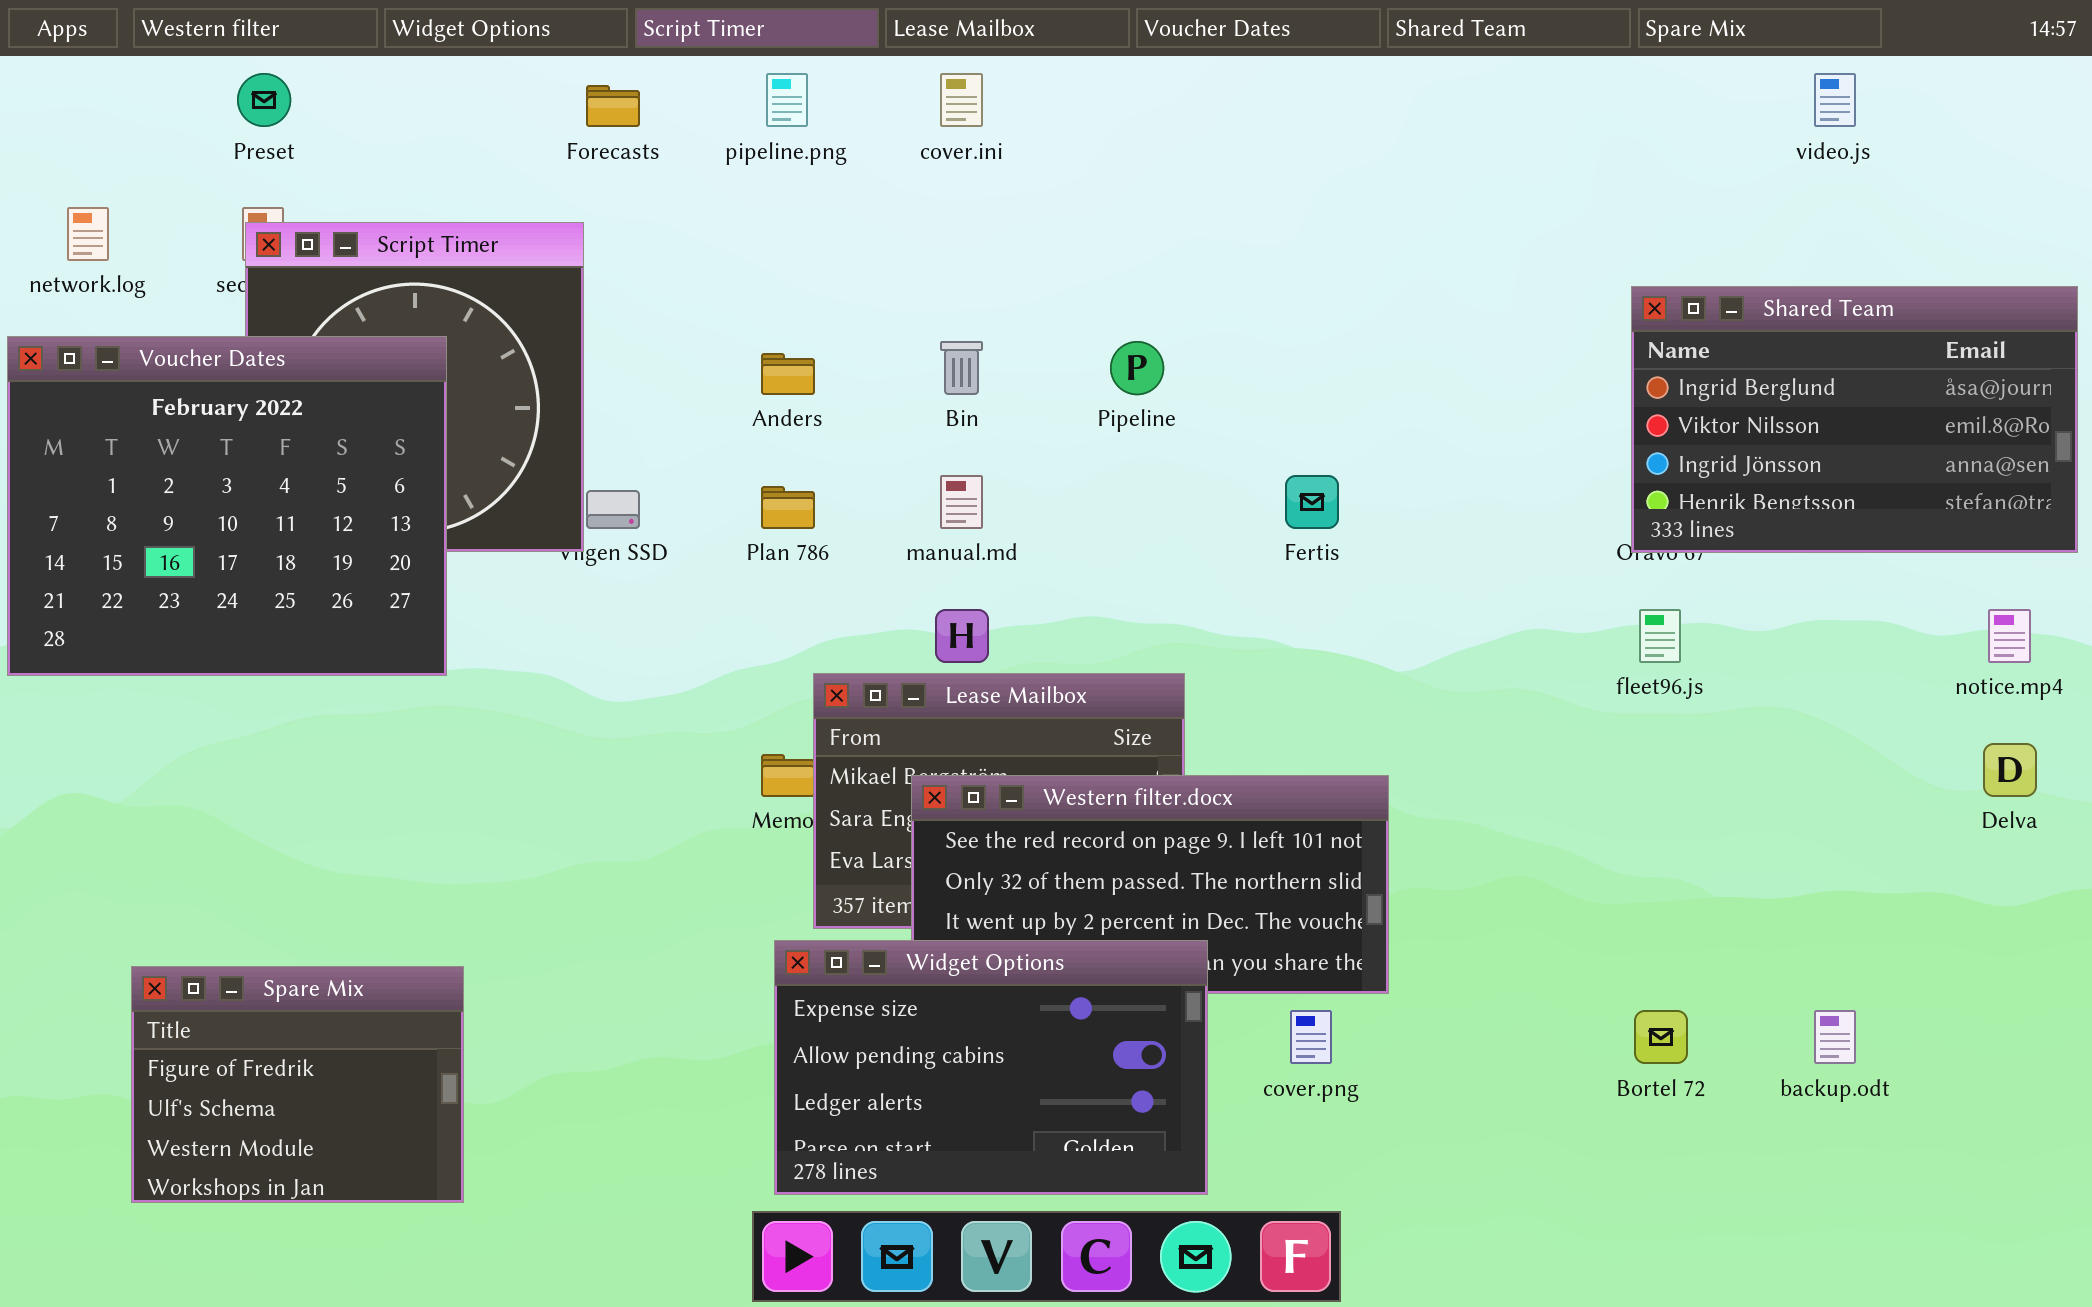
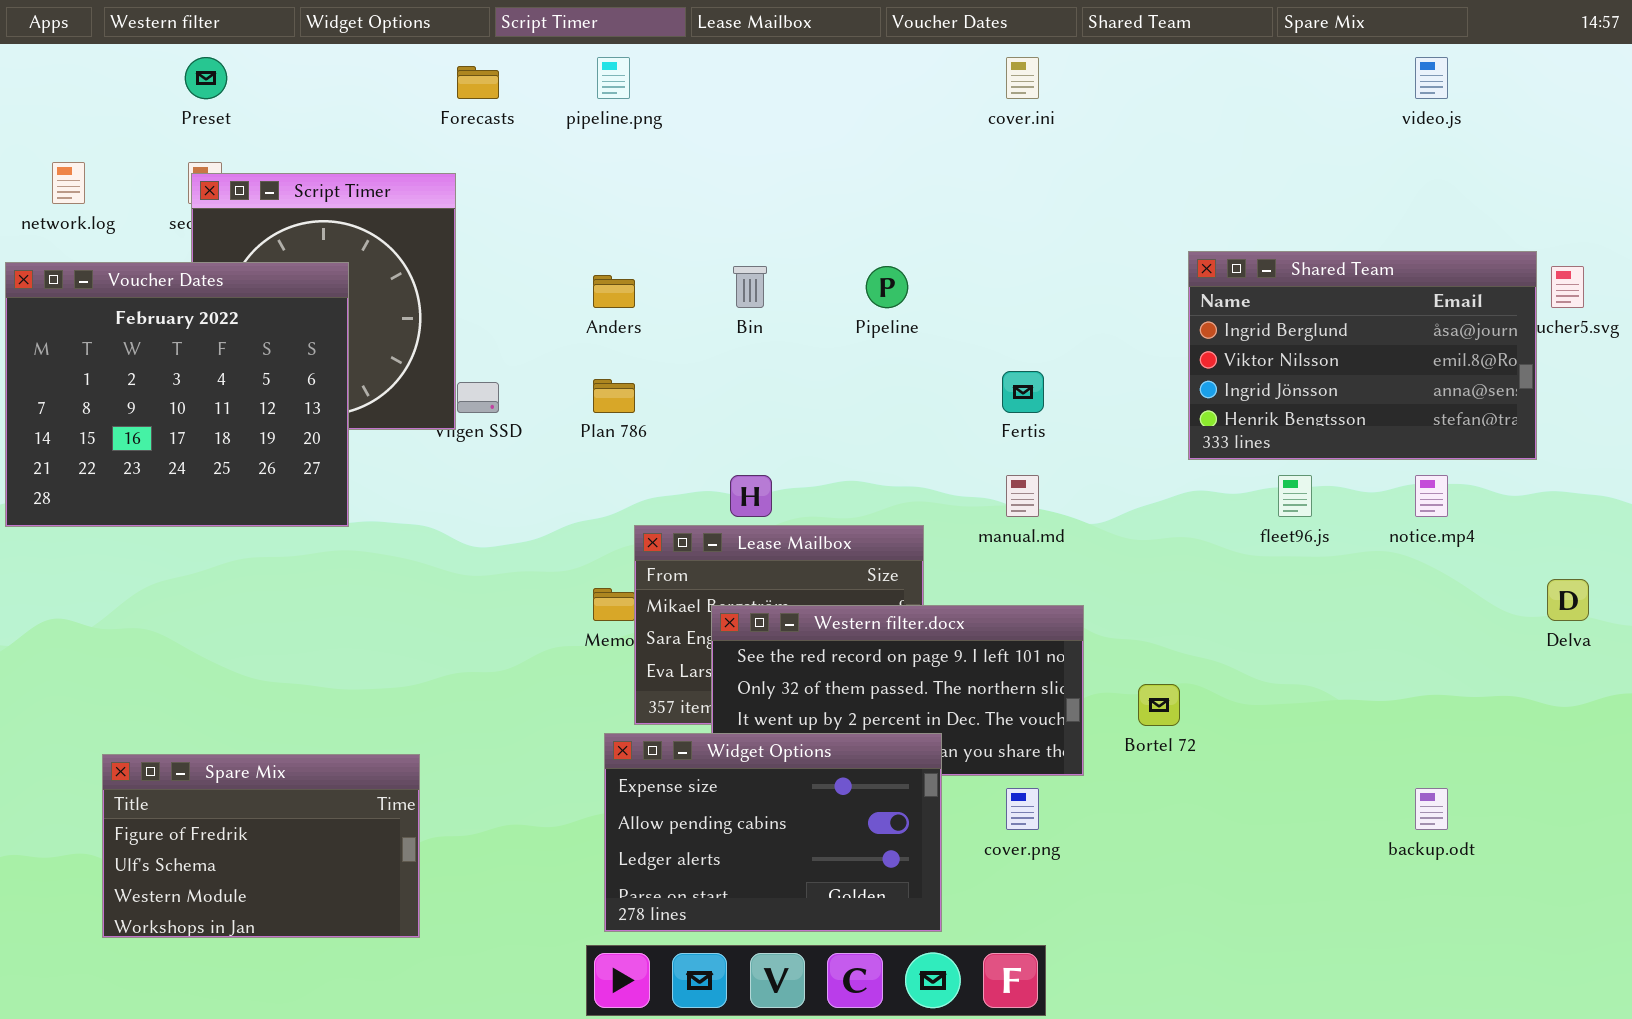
cover.ini: [940,73,983,127] -> [1006,57,1039,99], moved
Shared Team: [1631,286,2078,553] -> [1188,251,1537,460], moved
manual.md: [940,475,983,529] -> [1006,475,1039,517], moved
notice.mp4: [1988,609,2031,663] -> [1415,475,1448,517], moved
Spare Mix: [131,966,464,1203] -> [102,754,420,938], resized
Bortel 72: [1634,1010,1688,1064] -> [1138,684,1180,726], moved

